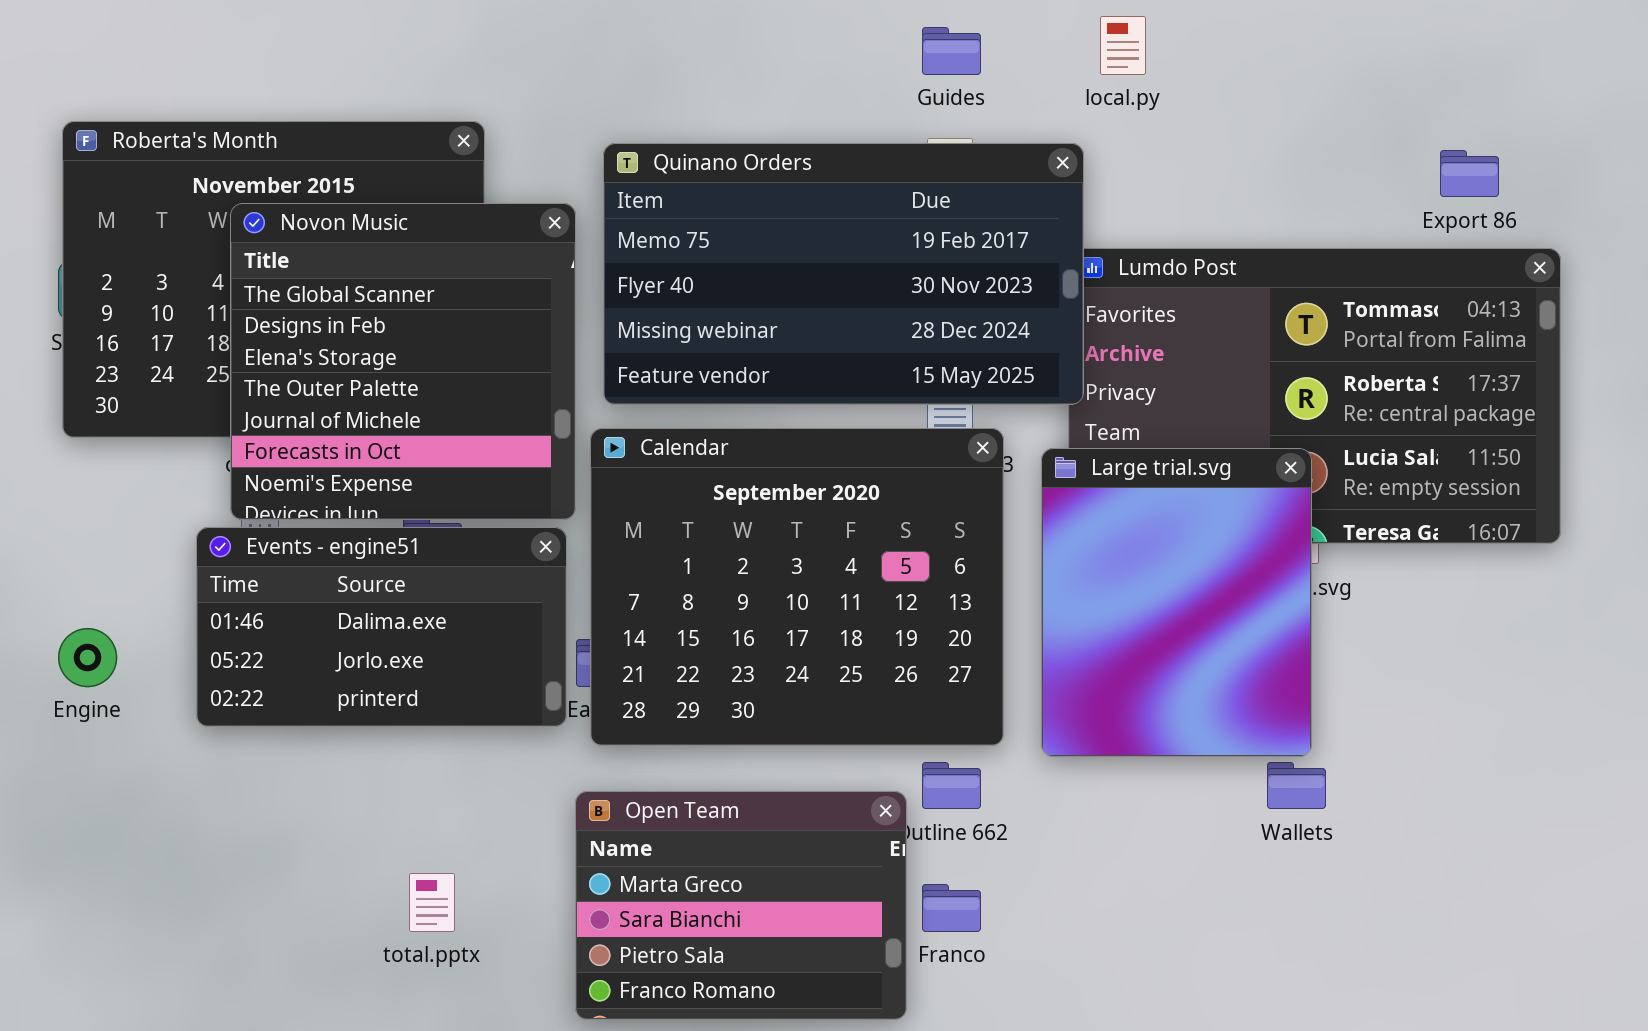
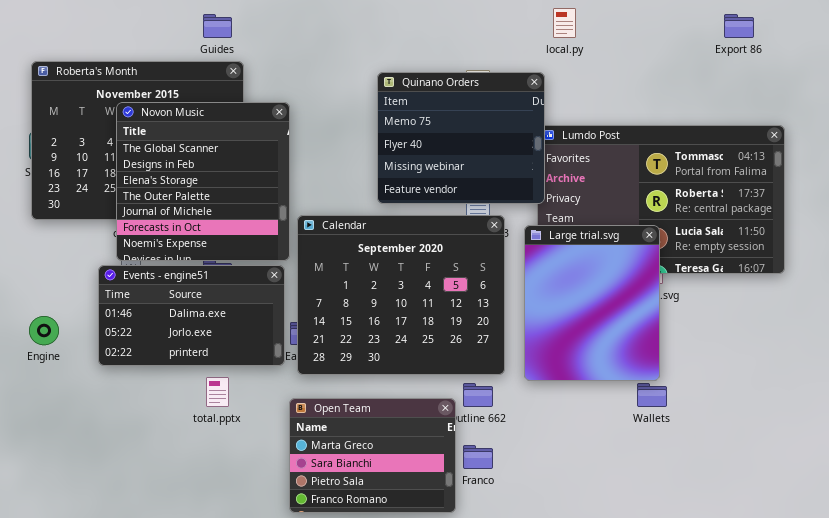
Guides: [922,27,981,75] -> [203,14,232,38], moved
Quinano Orders: [603,143,1084,405] -> [377,72,545,204], resized
Export 86: [1440,150,1499,197] -> [724,14,754,38], moved
total.pptx: [409,873,455,932] -> [206,377,229,407], moved

